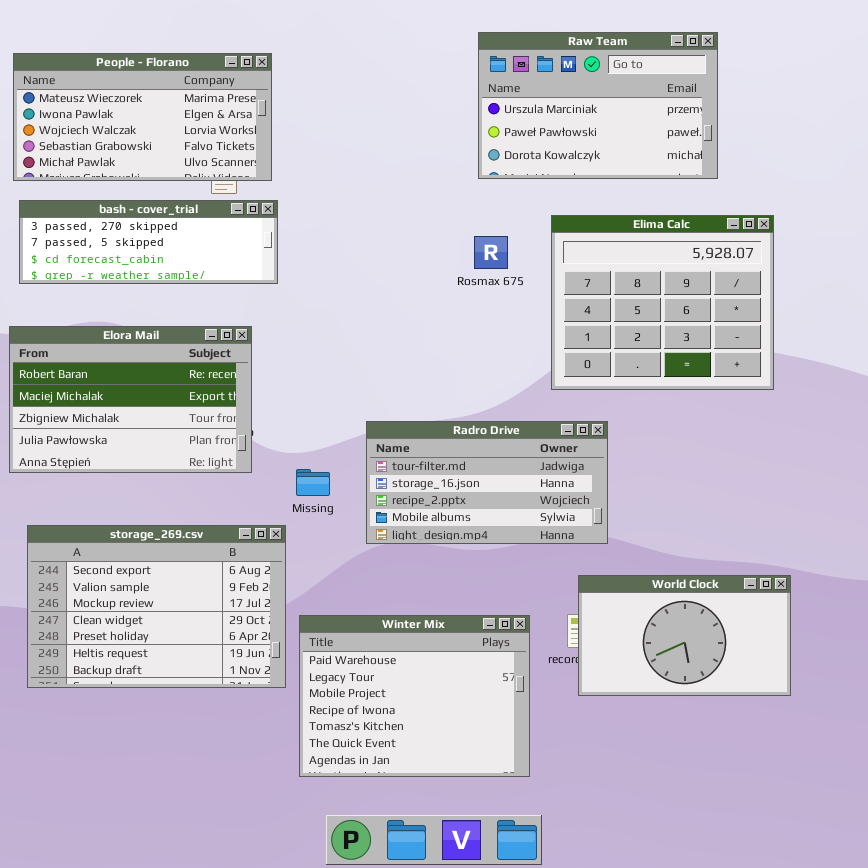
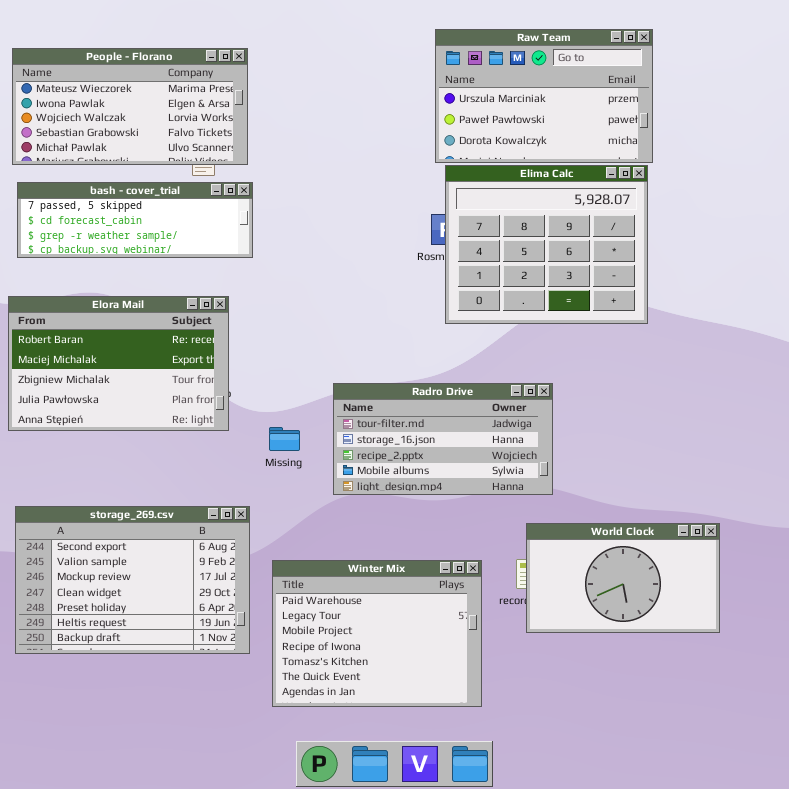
bash - cover_trial: [19,200,278,284] -> [17,182,253,258], scrolled down 1 row
Elima Calc: [551,215,774,390] -> [445,165,648,324], moved
storage_269.csv: [27,525,286,688] -> [15,506,250,654], moved

